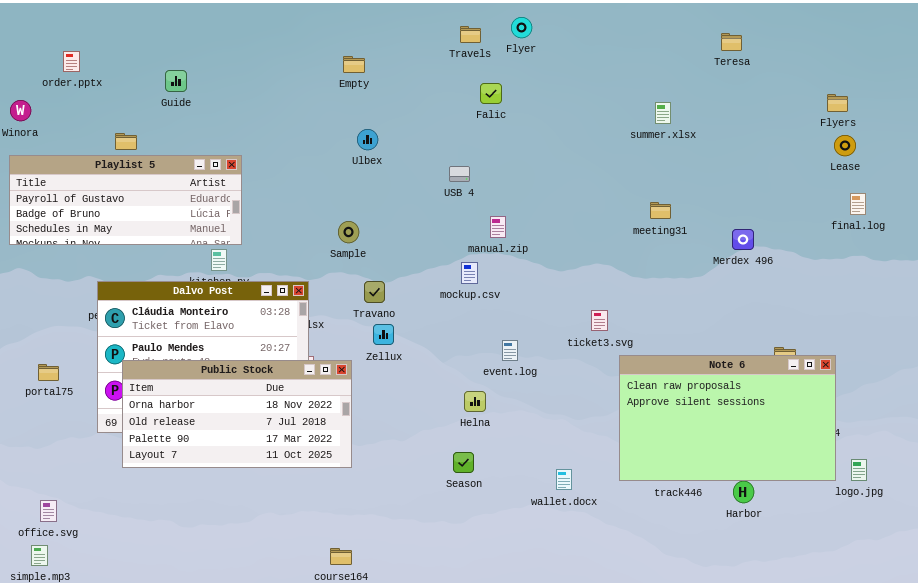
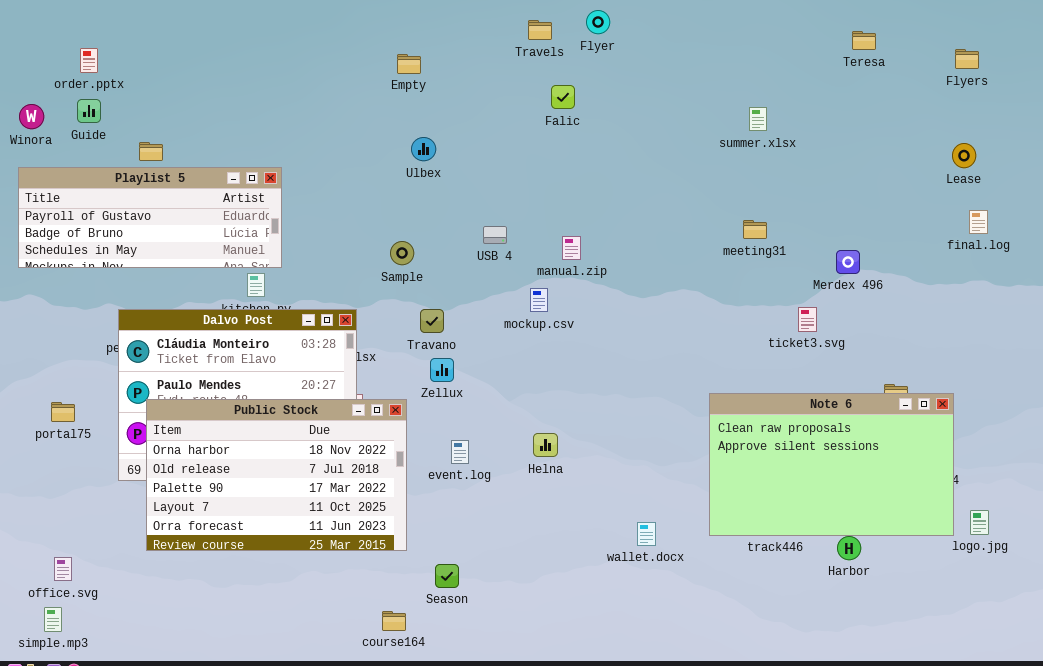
Teresa: [721,33,742,51] -> [852,31,876,50], moved
Guide: [165,70,187,92] -> [77,99,101,123], moved
Flyers: [827,94,848,112] -> [955,49,979,69], moved
USB 4: [449,166,470,182] -> [483,226,507,244], moved
ticket3.svg: [591,310,608,331] -> [798,307,817,332], moved
event.log: [502,340,518,361] -> [451,440,469,464], moved
Public Stock: [122,360,352,468] -> [146,399,407,551], resized
Season: [453,452,474,473] -> [435,564,459,588], moved

